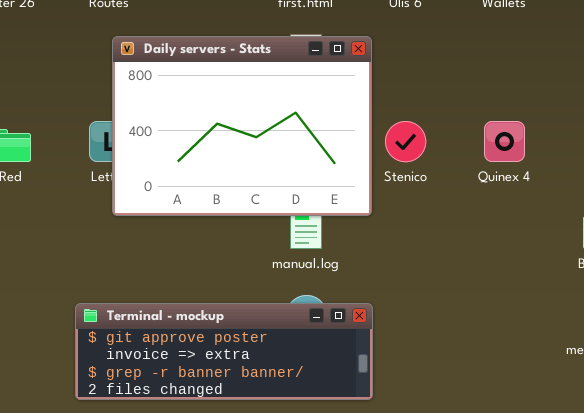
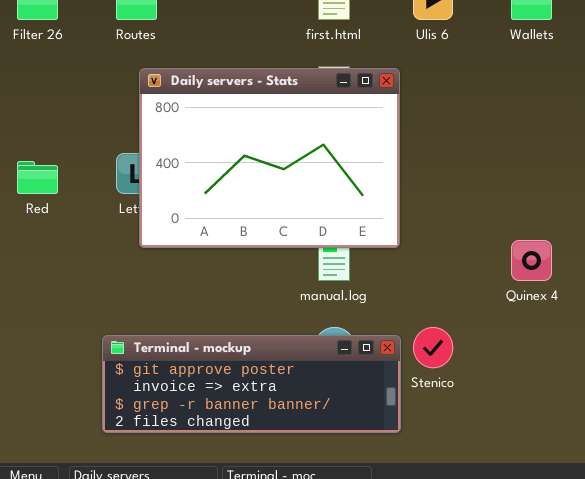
Stenico: [385,121,426,162] -> [413,327,453,368], moved
Quinex 4: [484,121,525,162] -> [511,240,552,281], moved

